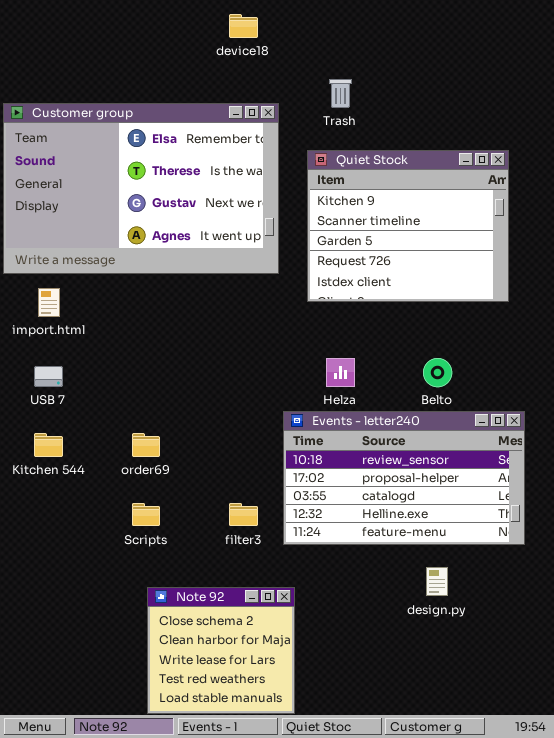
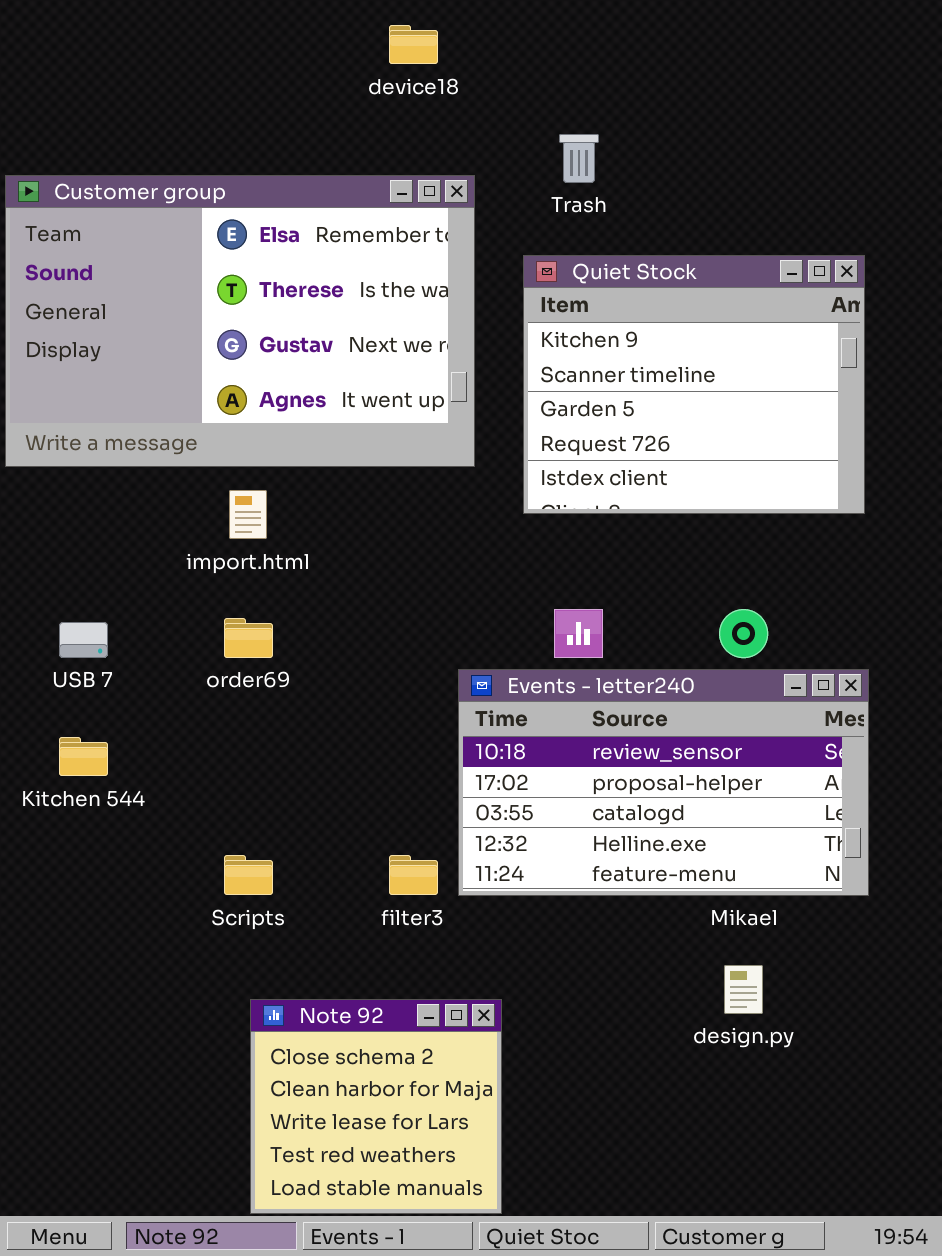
import.html: [38,288,60,317] -> [229,490,267,539], moved
Events - letter240: [283,411,525,545] -> [458,669,869,896], moved
order69: [132,433,160,457] -> [224,618,273,658], moved

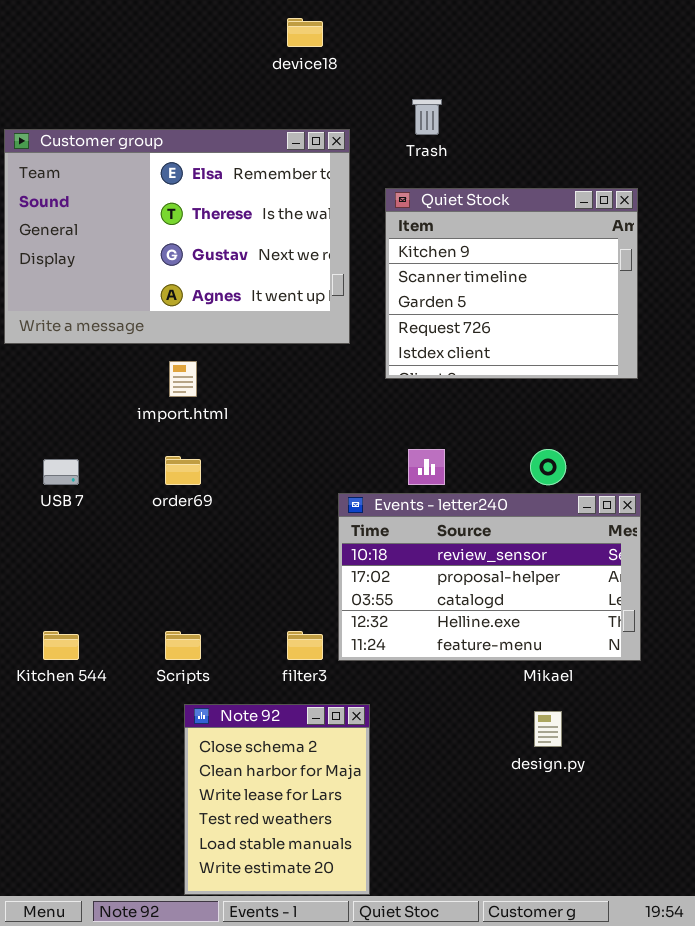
Kitchen 544: [59,737,108,776] -> [43,631,79,660], moved
Note 92: [250,999,502,1214] -> [184,704,370,895], resized

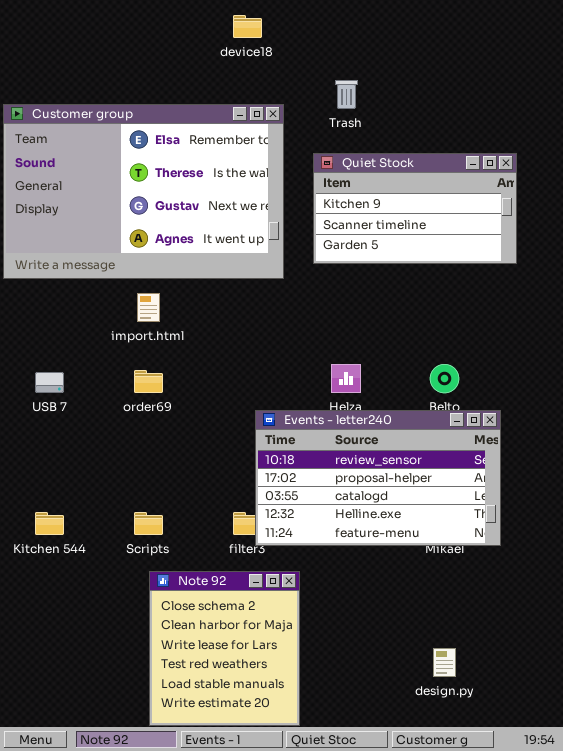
Quiet Stock: [385,188,638,379] -> [313,153,517,264], resized
Events - letter240: [338,493,641,661] -> [255,410,501,546], moved
design.py: [534,711,562,747] -> [433,648,456,677], moved

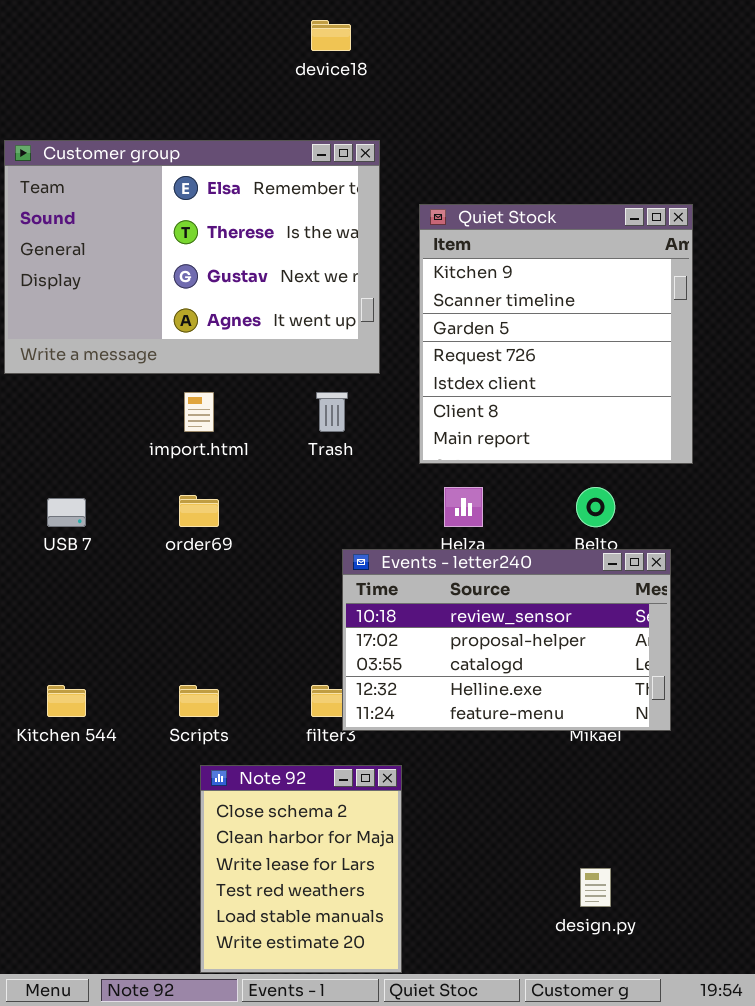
Trash: [335,80,358,109] -> [316,392,348,432], moved
Quiet Stock: [313,153,517,264] -> [419,204,693,464], resized

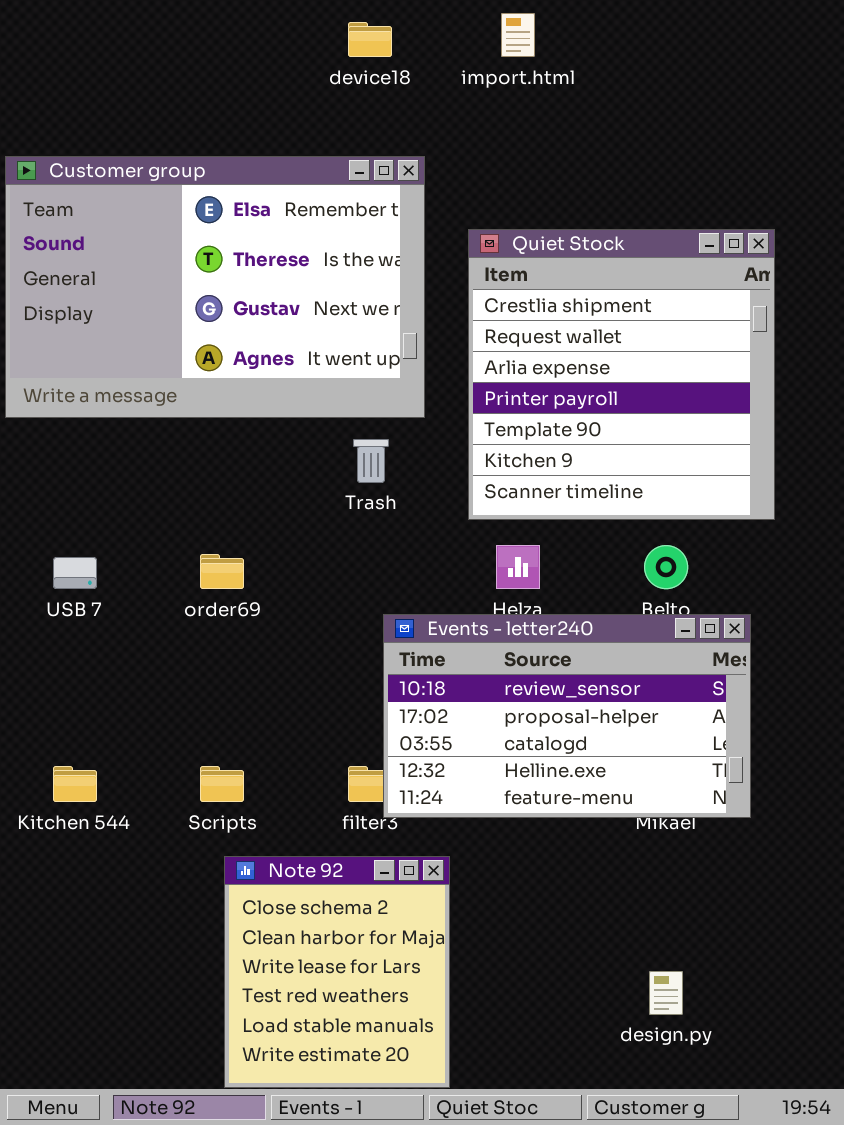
Quiet Stock: [419,204,693,464] -> [468,229,775,520], scrolled up 5 rows
import.html: [184,392,214,432] -> [501,13,535,57], moved

